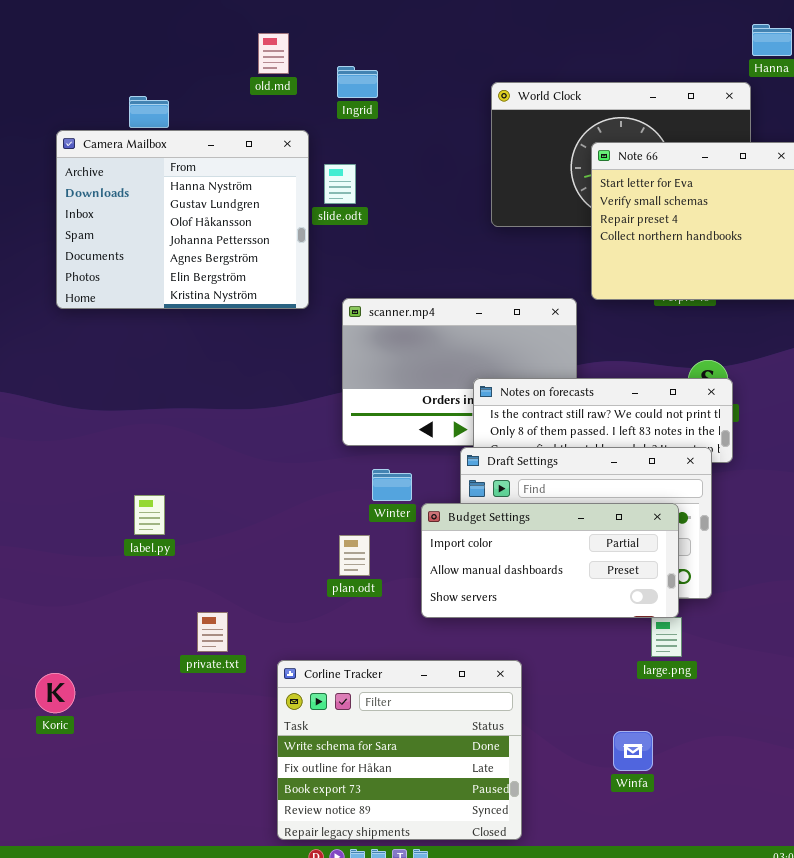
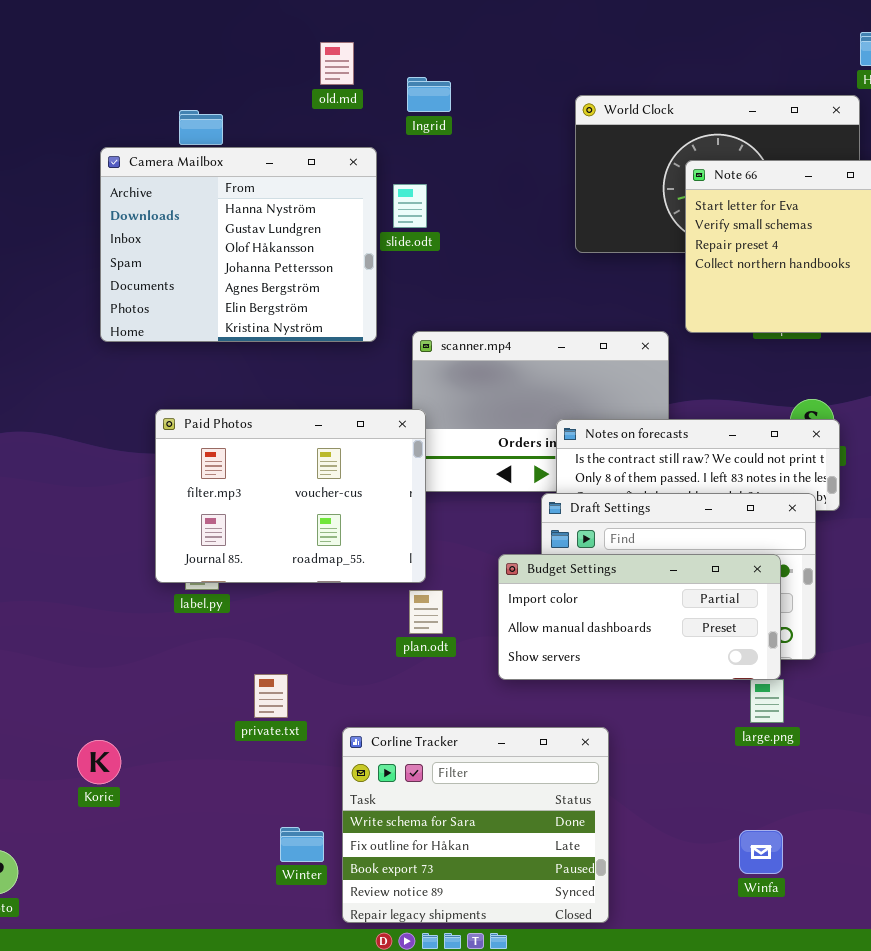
Paid Photos: none -> [155,409,426,583], opened
Winter: [372,469,412,501] -> [280,827,324,862], moved
Winfa: [613,731,653,771] -> [739,830,783,874], moved

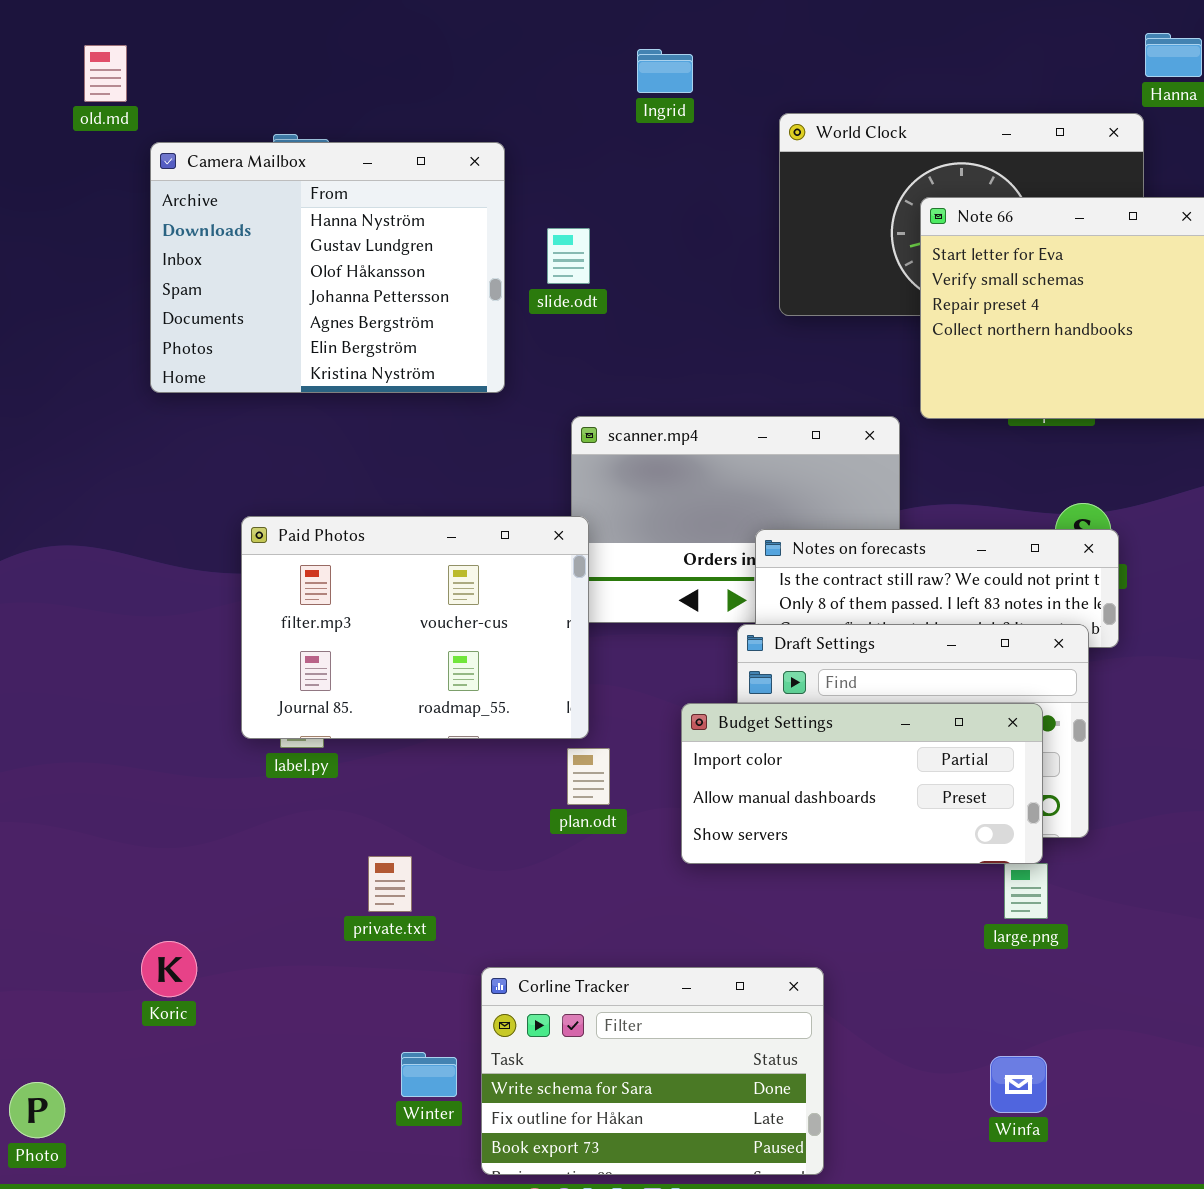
old.md: [320,42,354,85] -> [84,45,127,102], moved
Ingrid: [407,77,451,112] -> [637,49,693,93], moved
Camera Mailbox: [100,147,377,342] -> [150,142,505,393], moved
Corline Tracker: [342,727,609,923] -> [481,967,824,1175], resized

